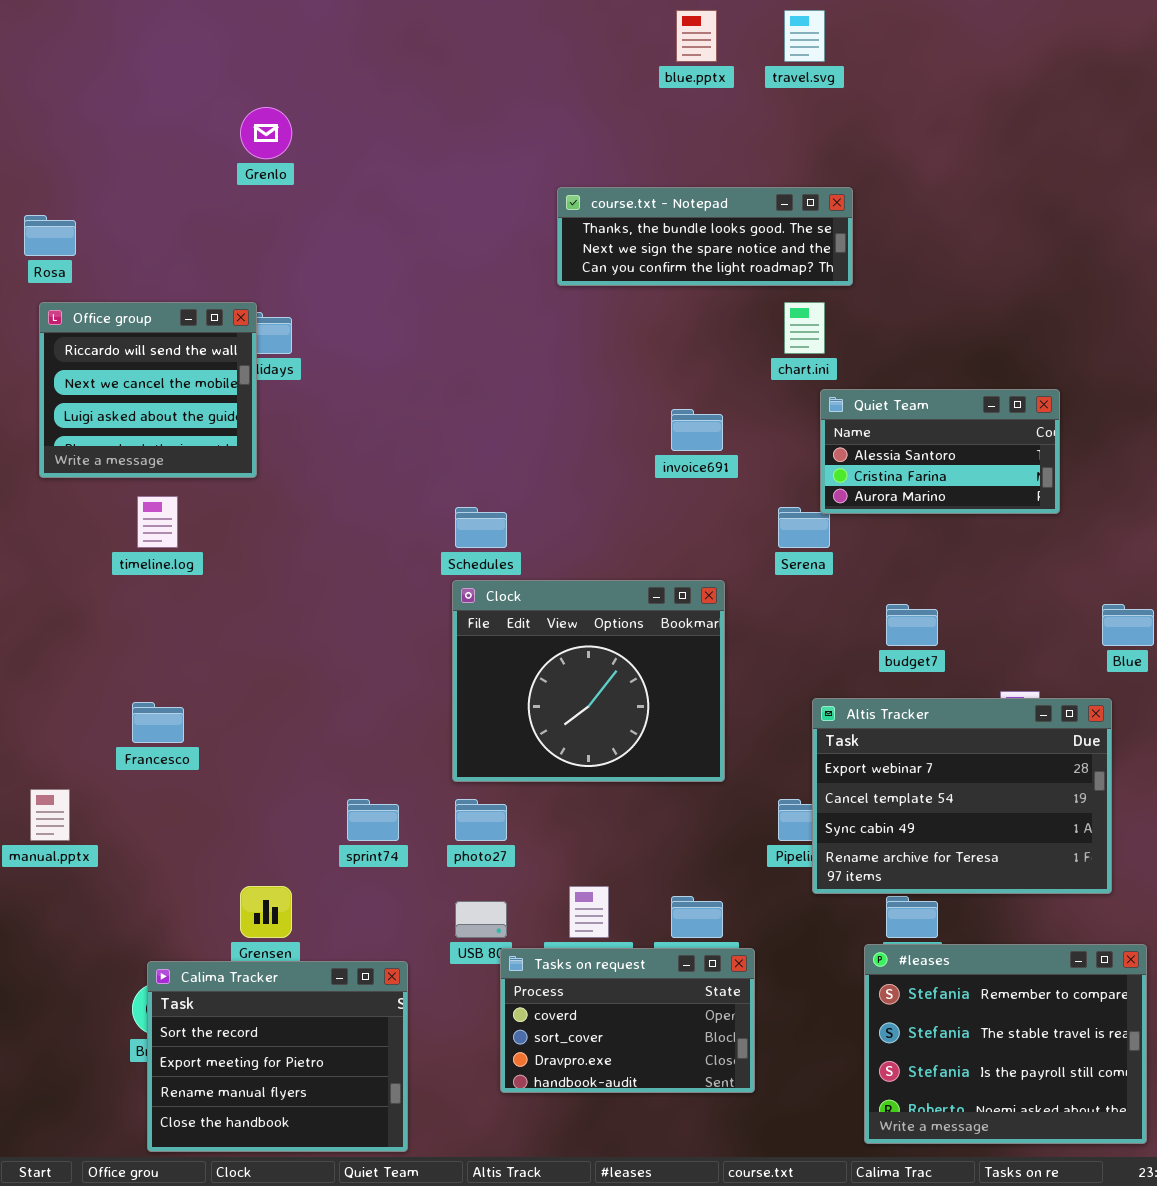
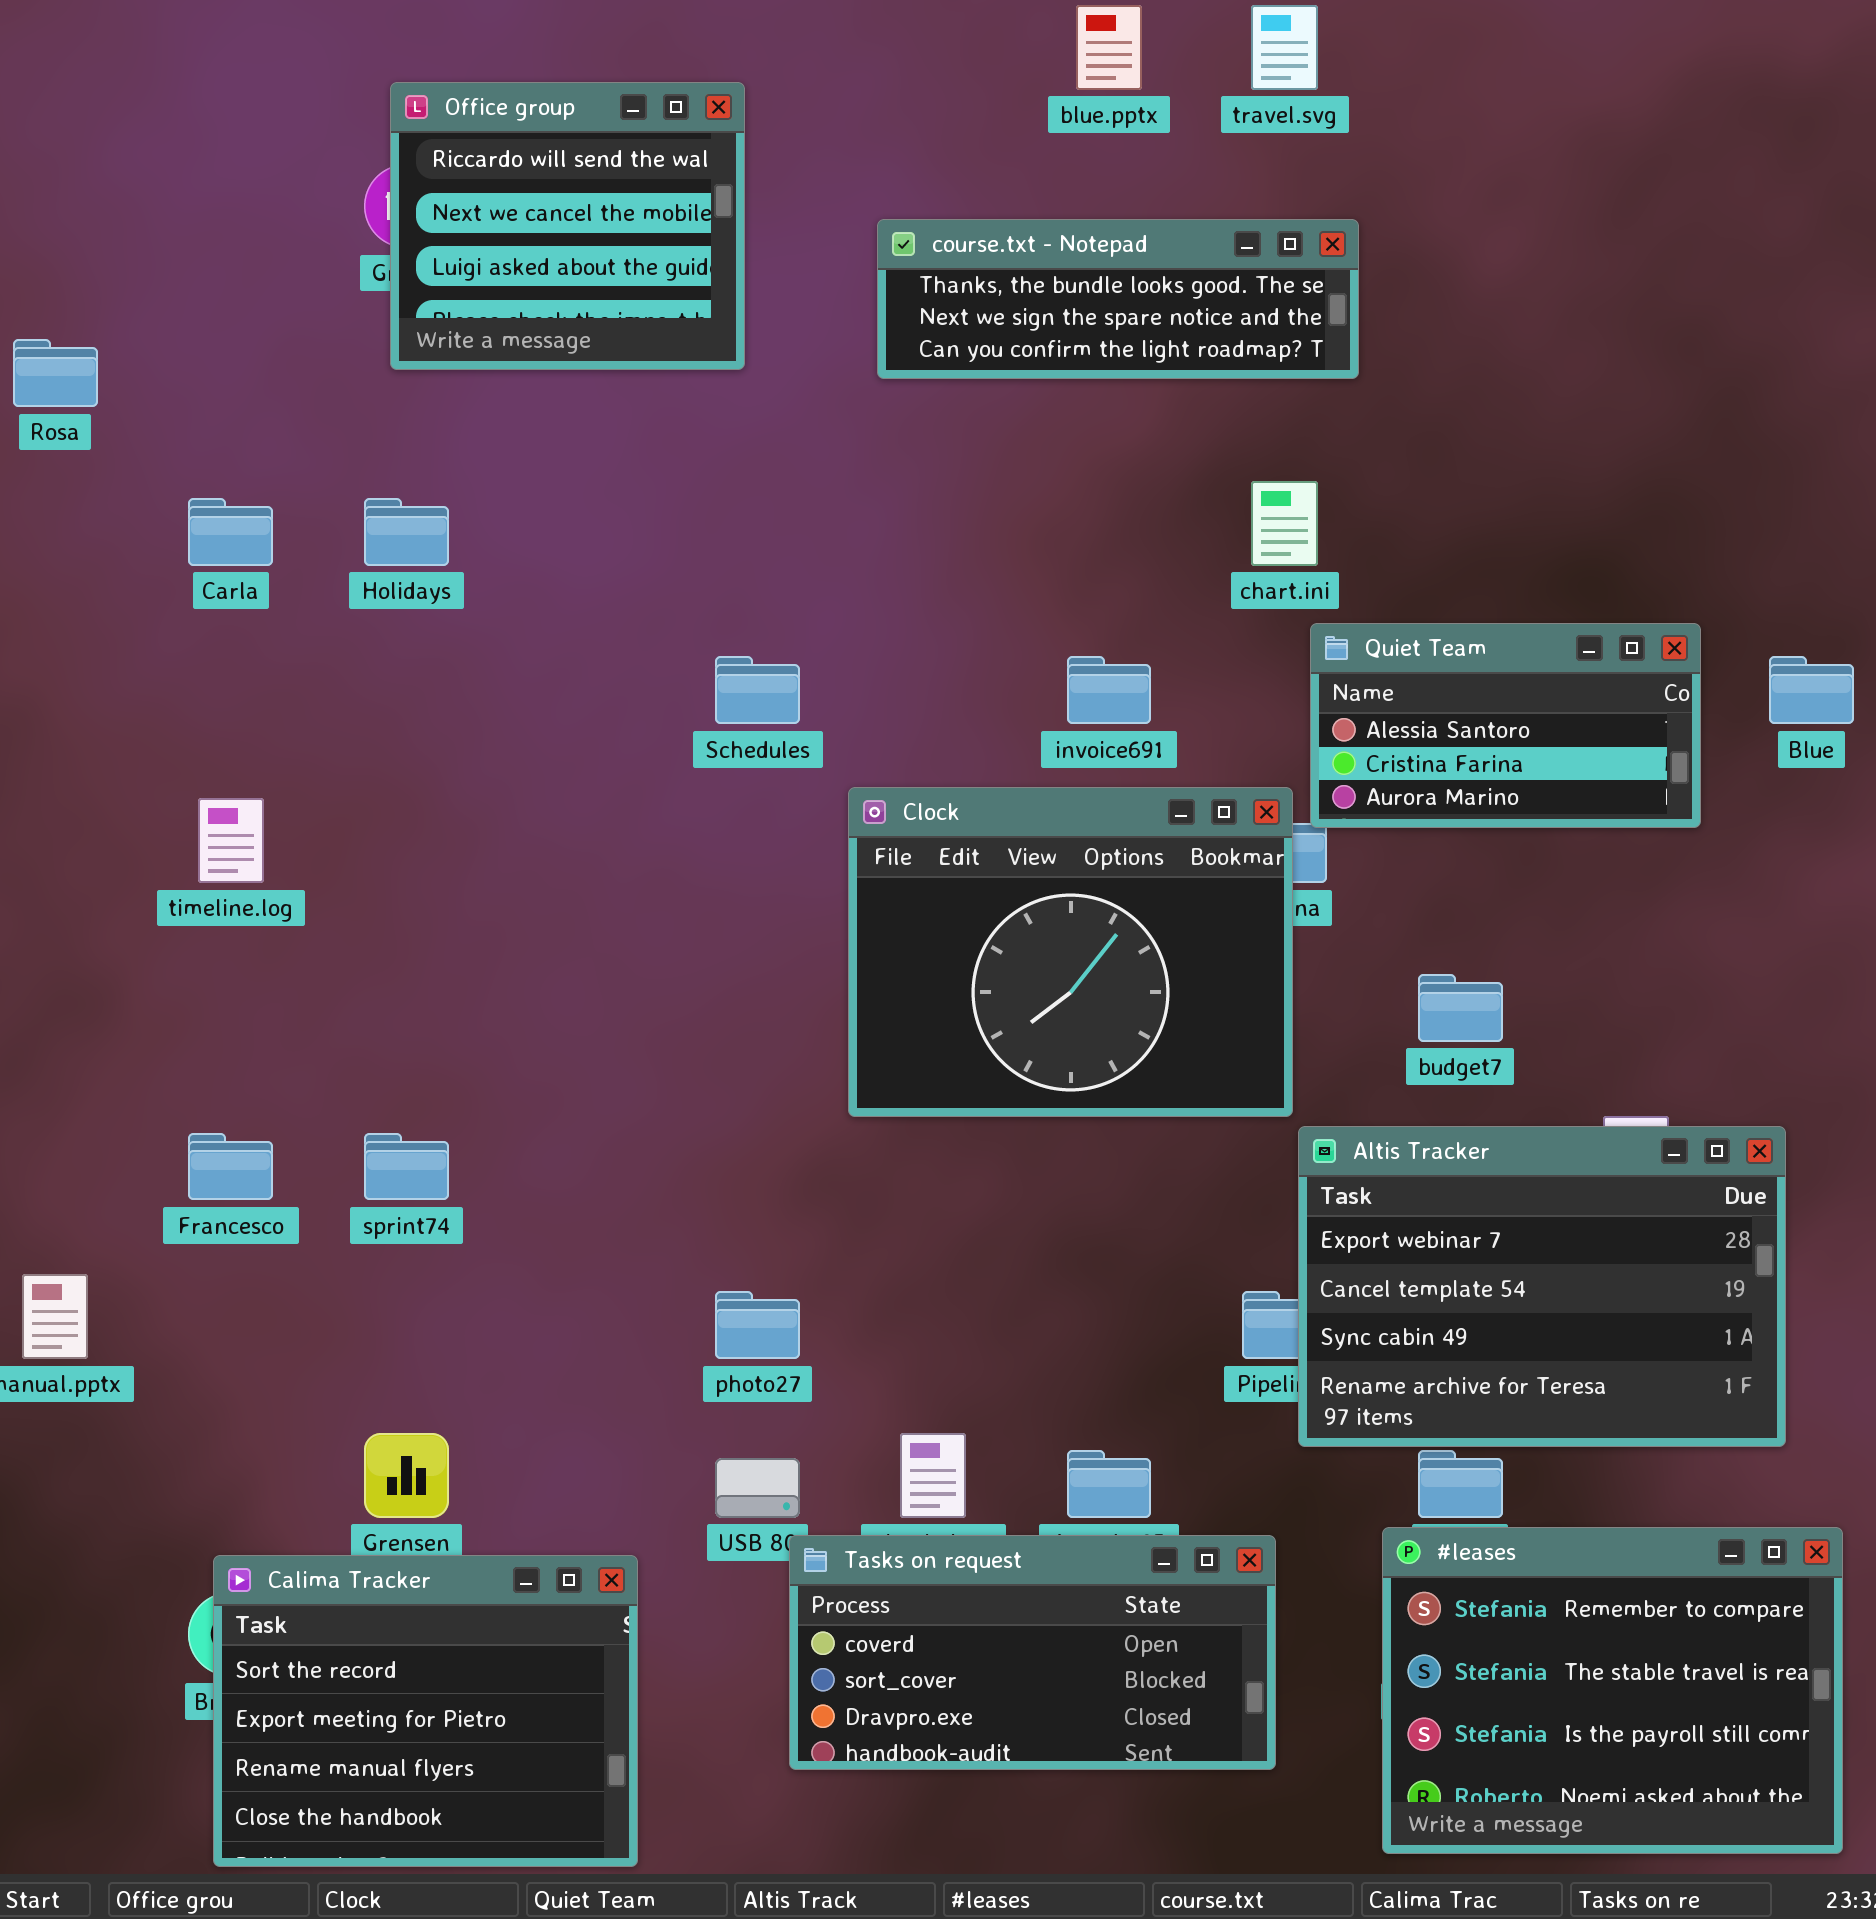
course.txt - Notepad: [557,187,853,286] -> [877,219,1359,379], moved
Office group: [39,302,257,478] -> [390,82,745,370], moved
Schedules: [455,507,507,548] -> [715,656,800,724], moved
Clock: [452,580,725,782] -> [848,787,1293,1117], moved
Blue: [1102,604,1154,646] -> [1769,656,1854,724], moved
sprint74: [347,799,399,841] -> [364,1133,449,1200], moved
Tasks on request: [500,948,755,1093] -> [789,1535,1276,1770], resized

